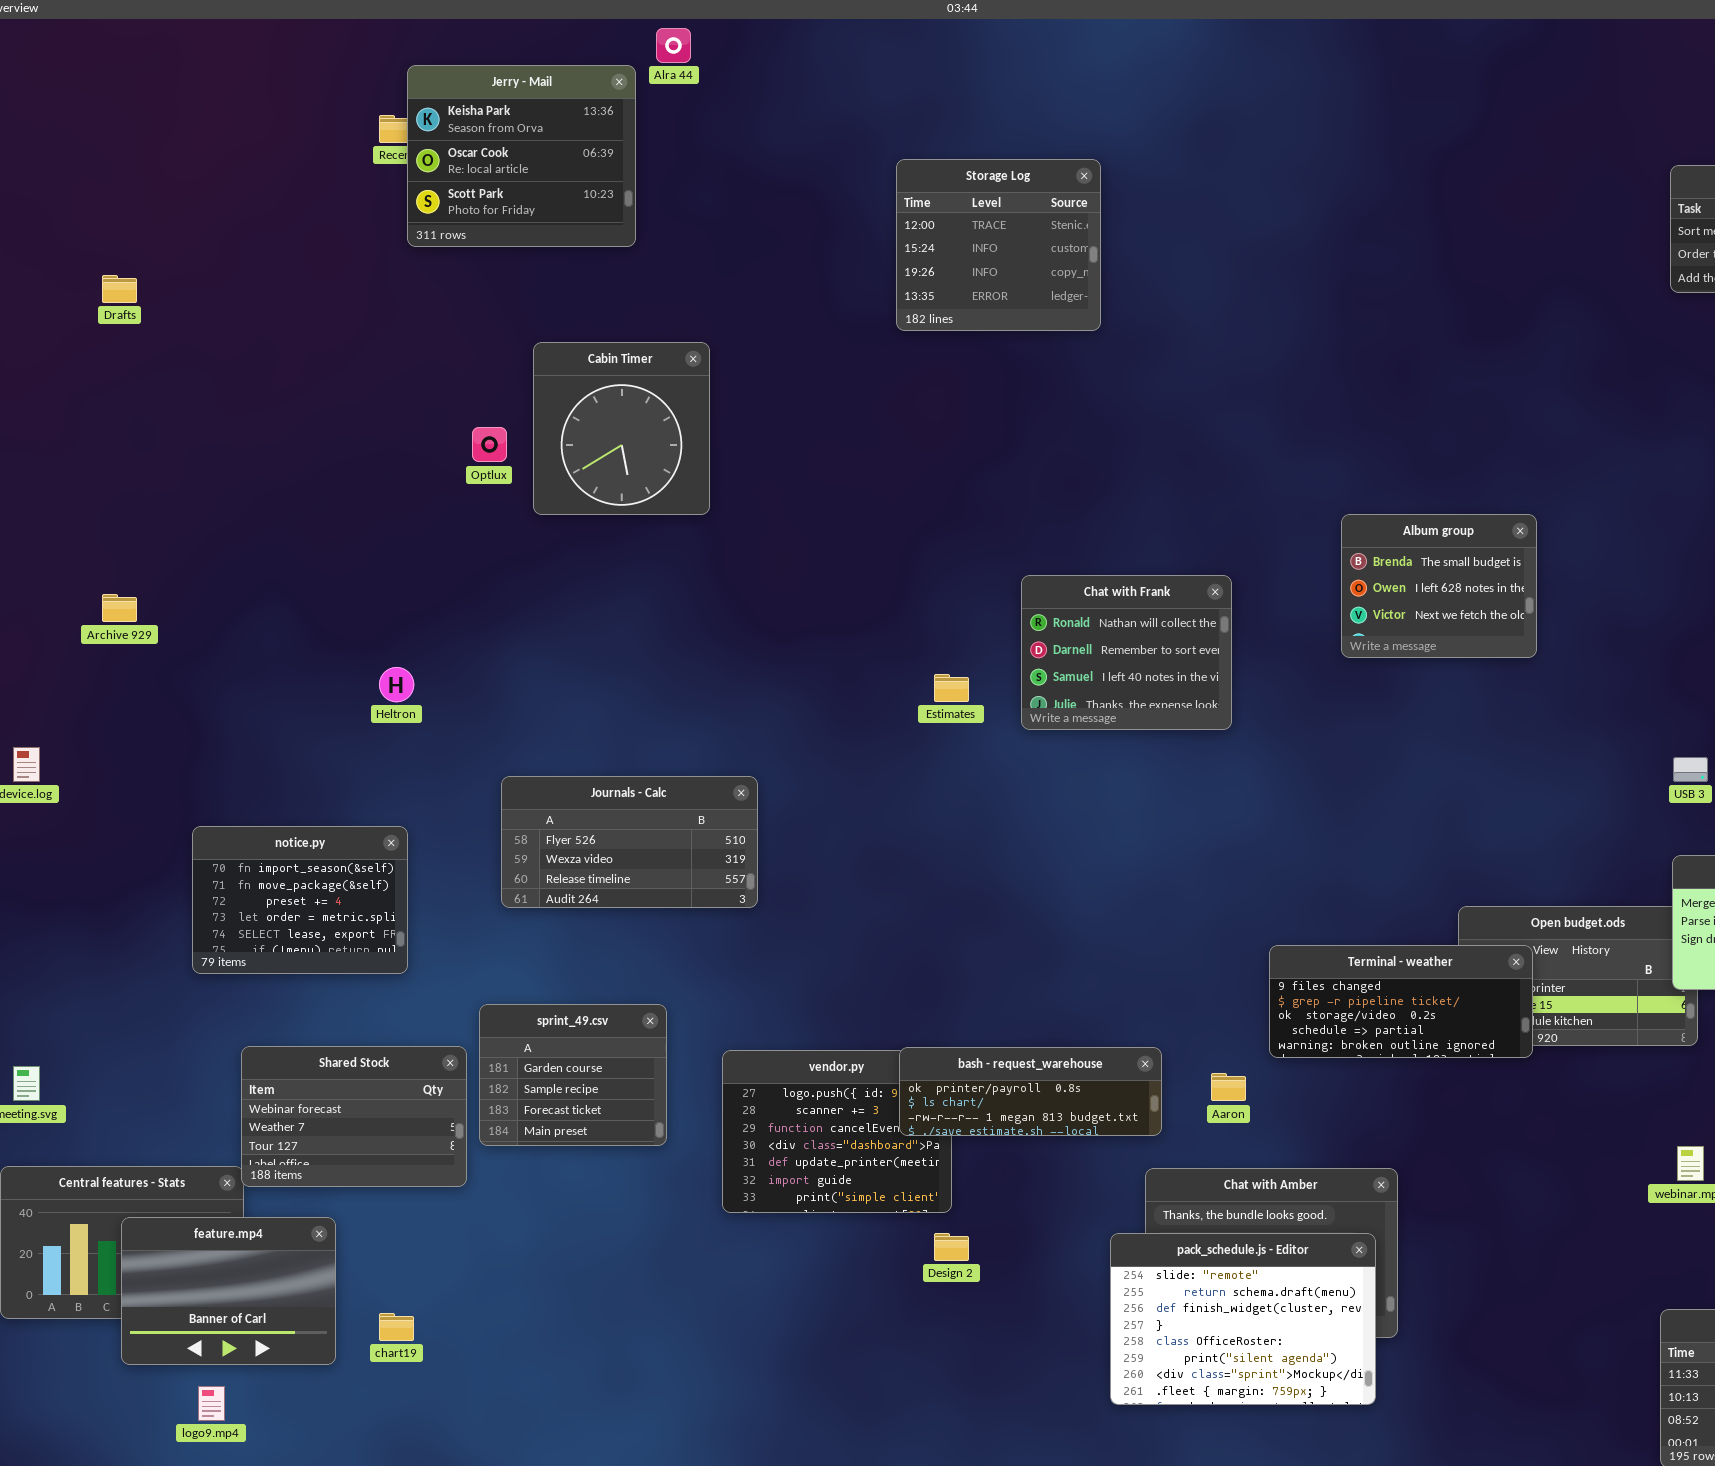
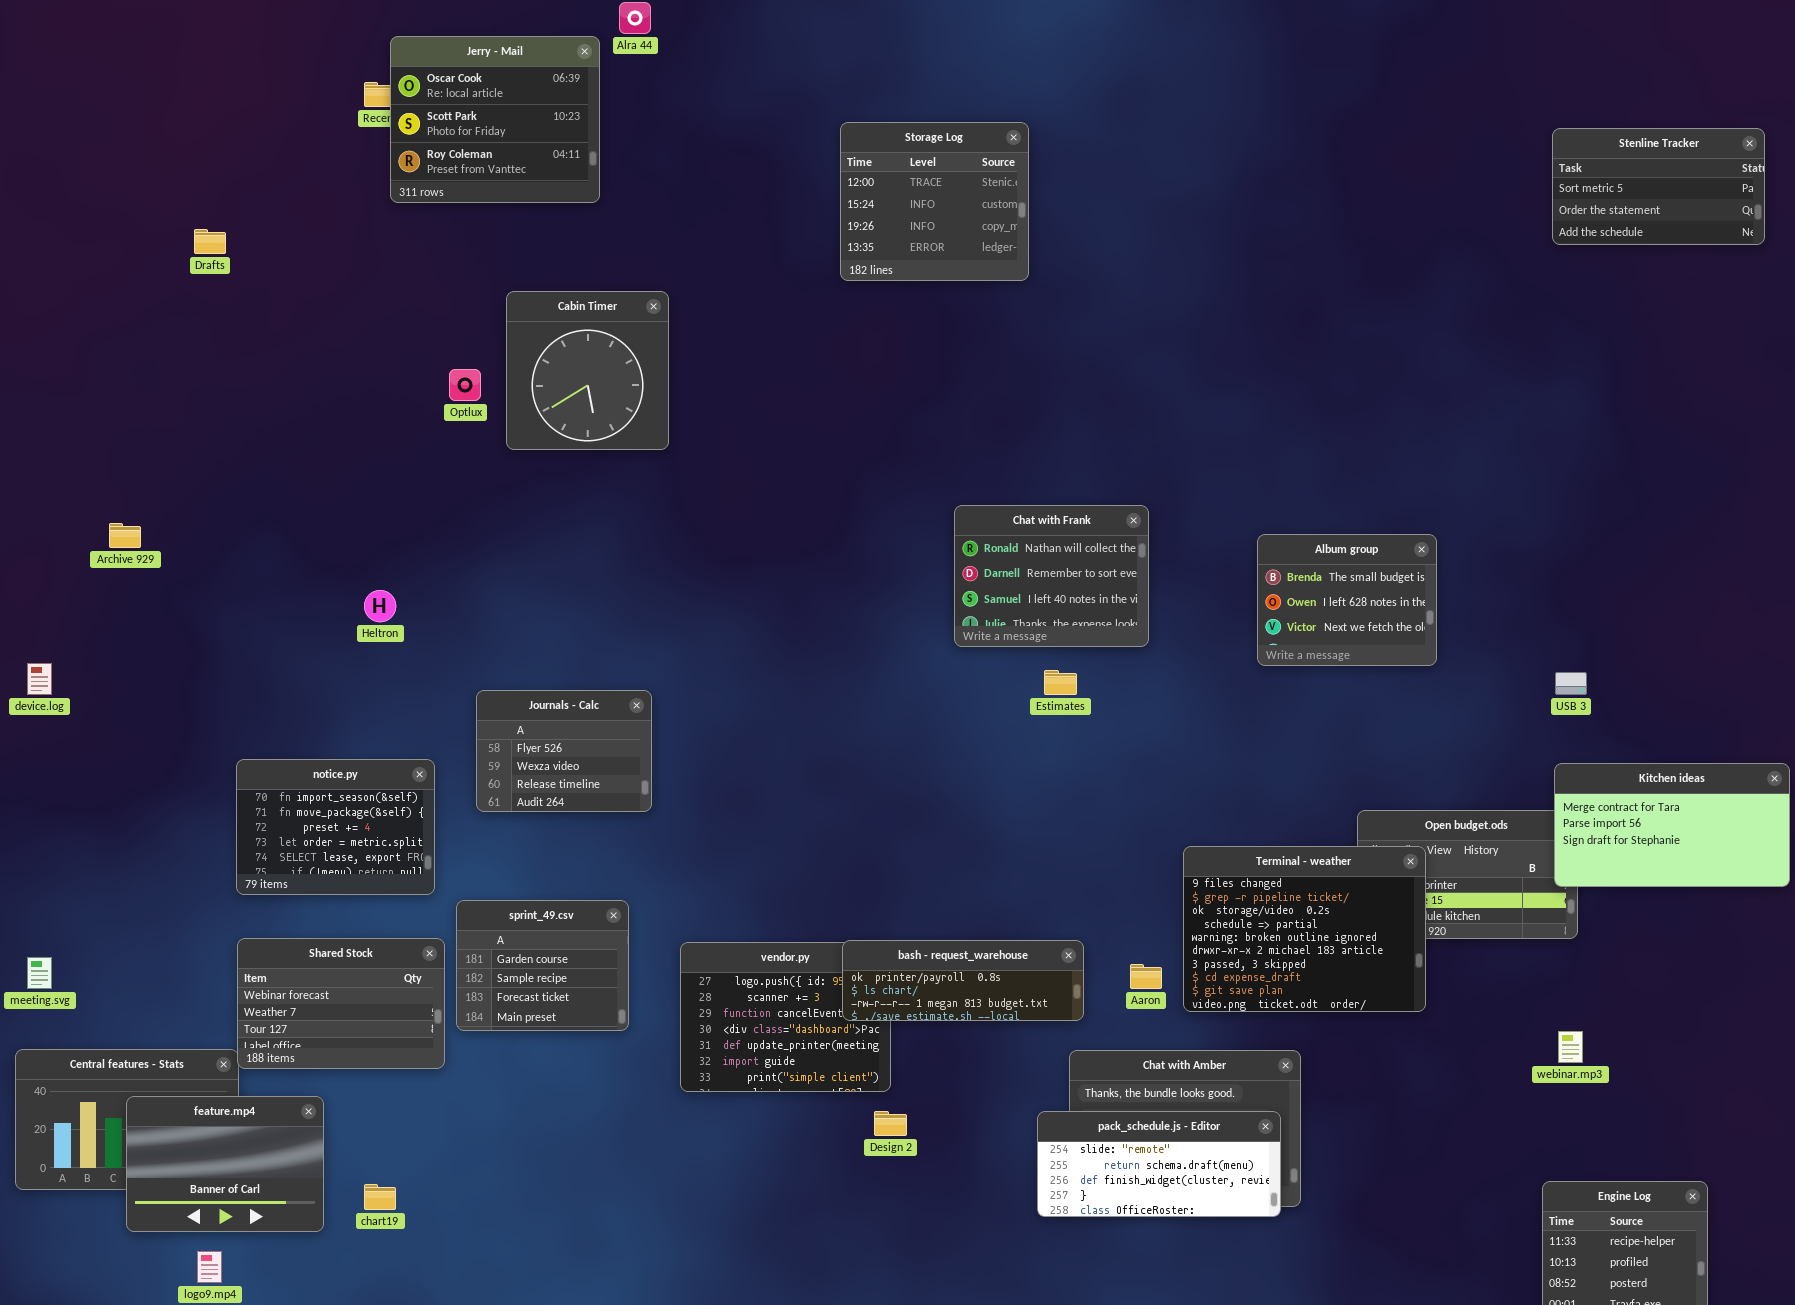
Jerry - Mail: [407,65,636,247] -> [390,36,600,203], scrolled down 1 row
Drafts: [102,275,137,303] -> [194,229,226,254], moved
Album group: [1341,514,1537,658] -> [1257,534,1437,666], moved
Estimates: [934,674,969,702] -> [1044,670,1077,695], moved
Journals - Calc: [501,776,758,908] -> [476,690,652,812], resized
notice.py: [192,826,408,974] -> [236,759,435,895], moved
Terminal - weather: [1269,945,1533,1058] -> [1183,846,1426,1012], resized
pack_schedule.js - Editor: [1110,1233,1376,1405] -> [1037,1111,1281,1217], resized

